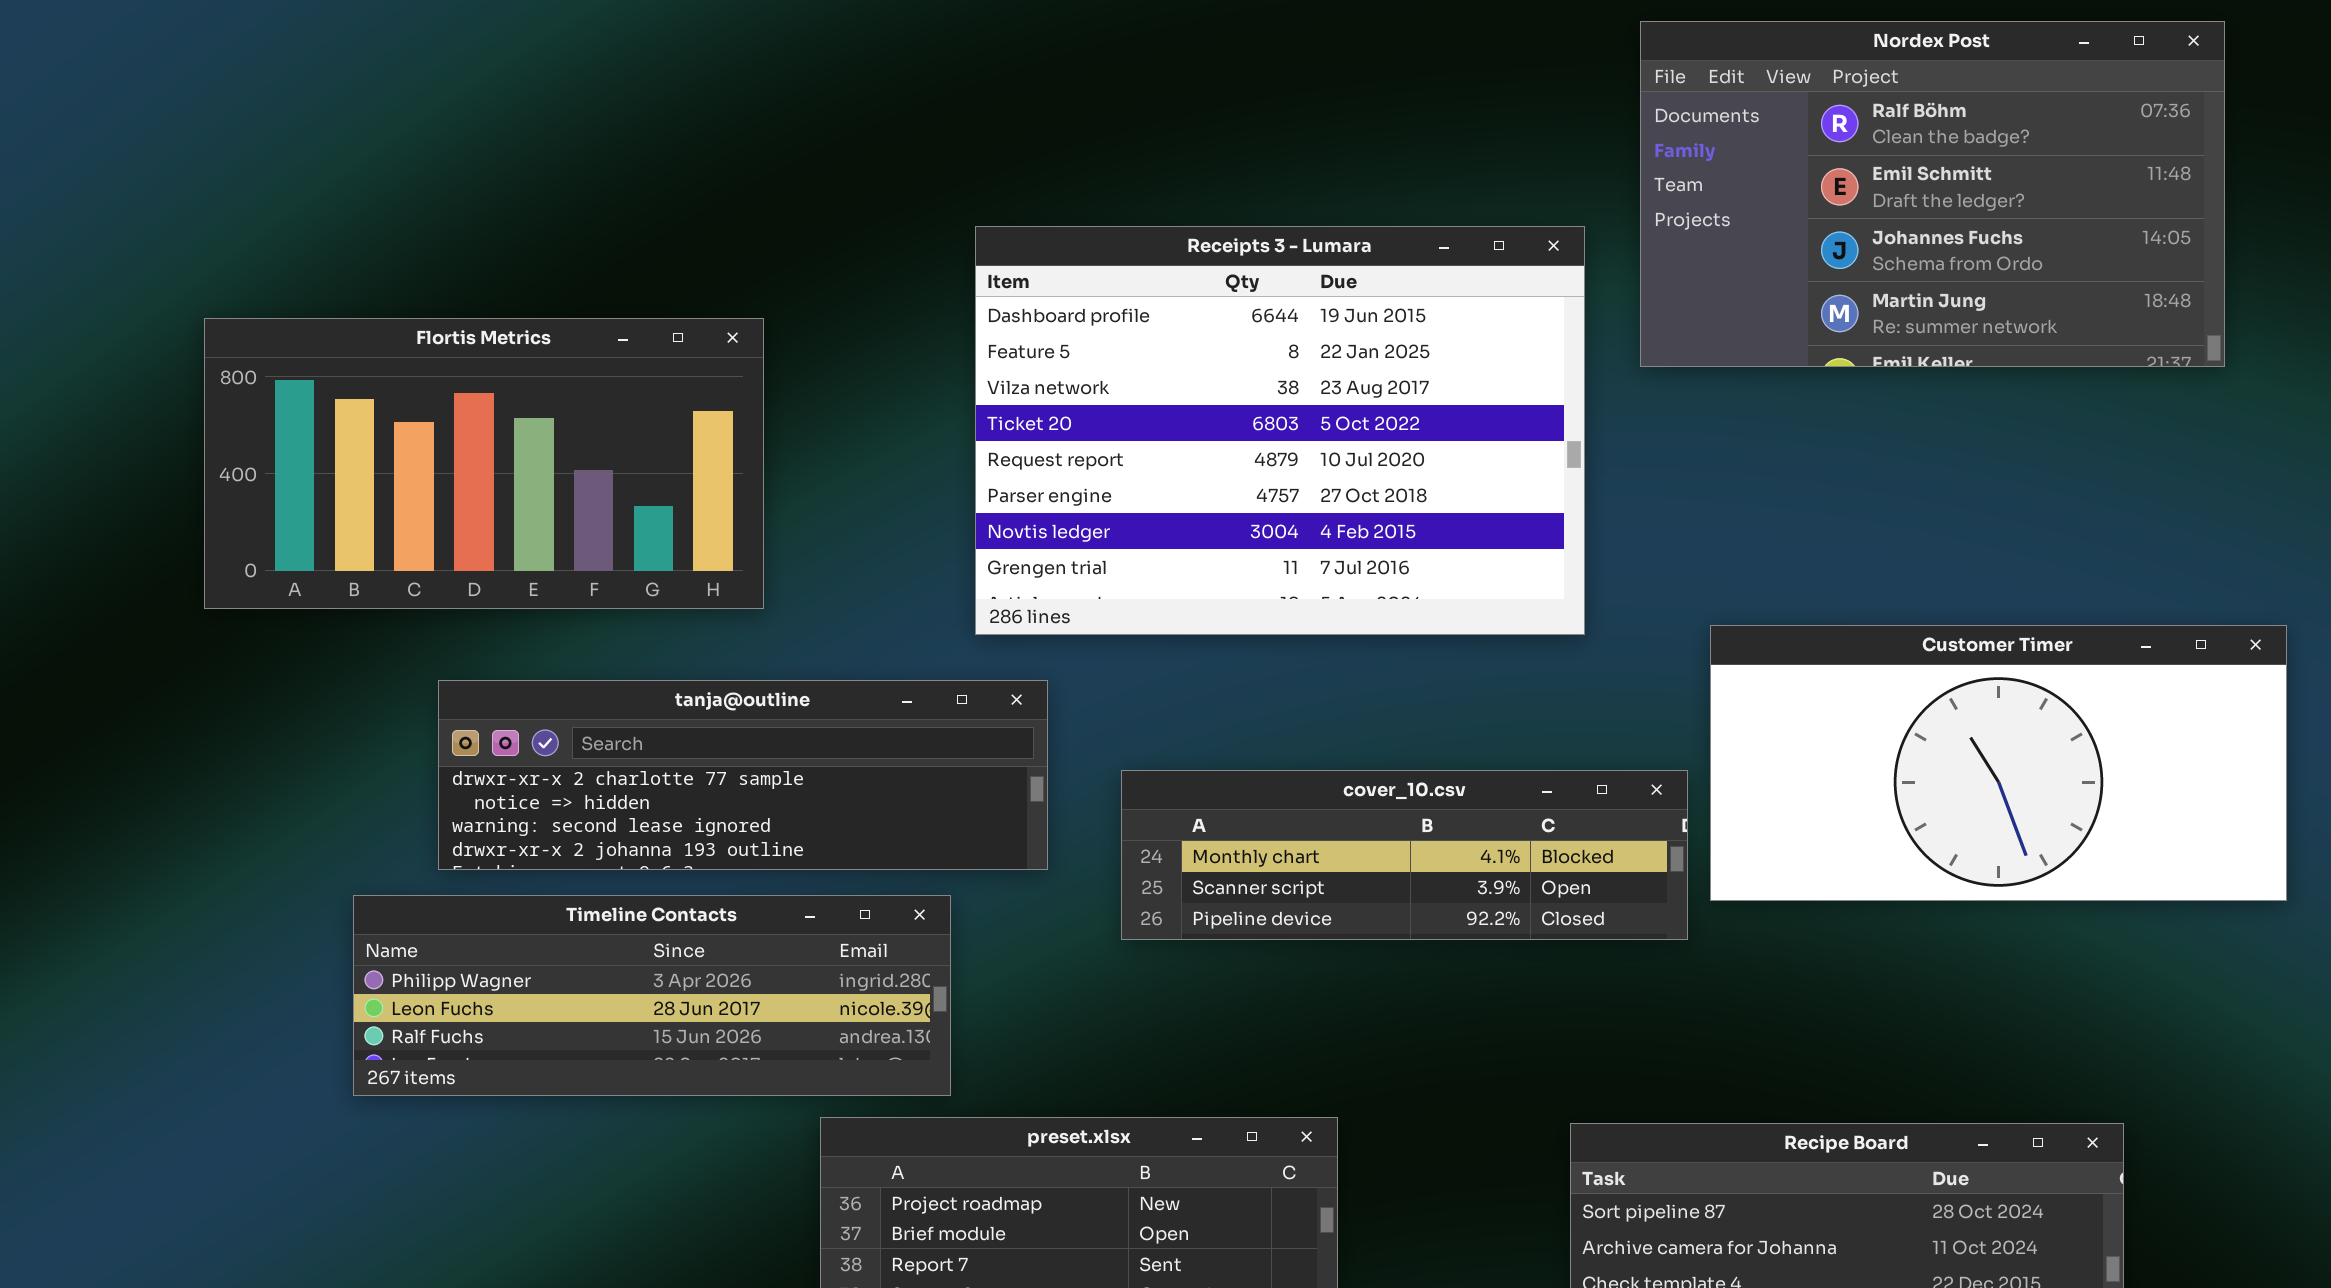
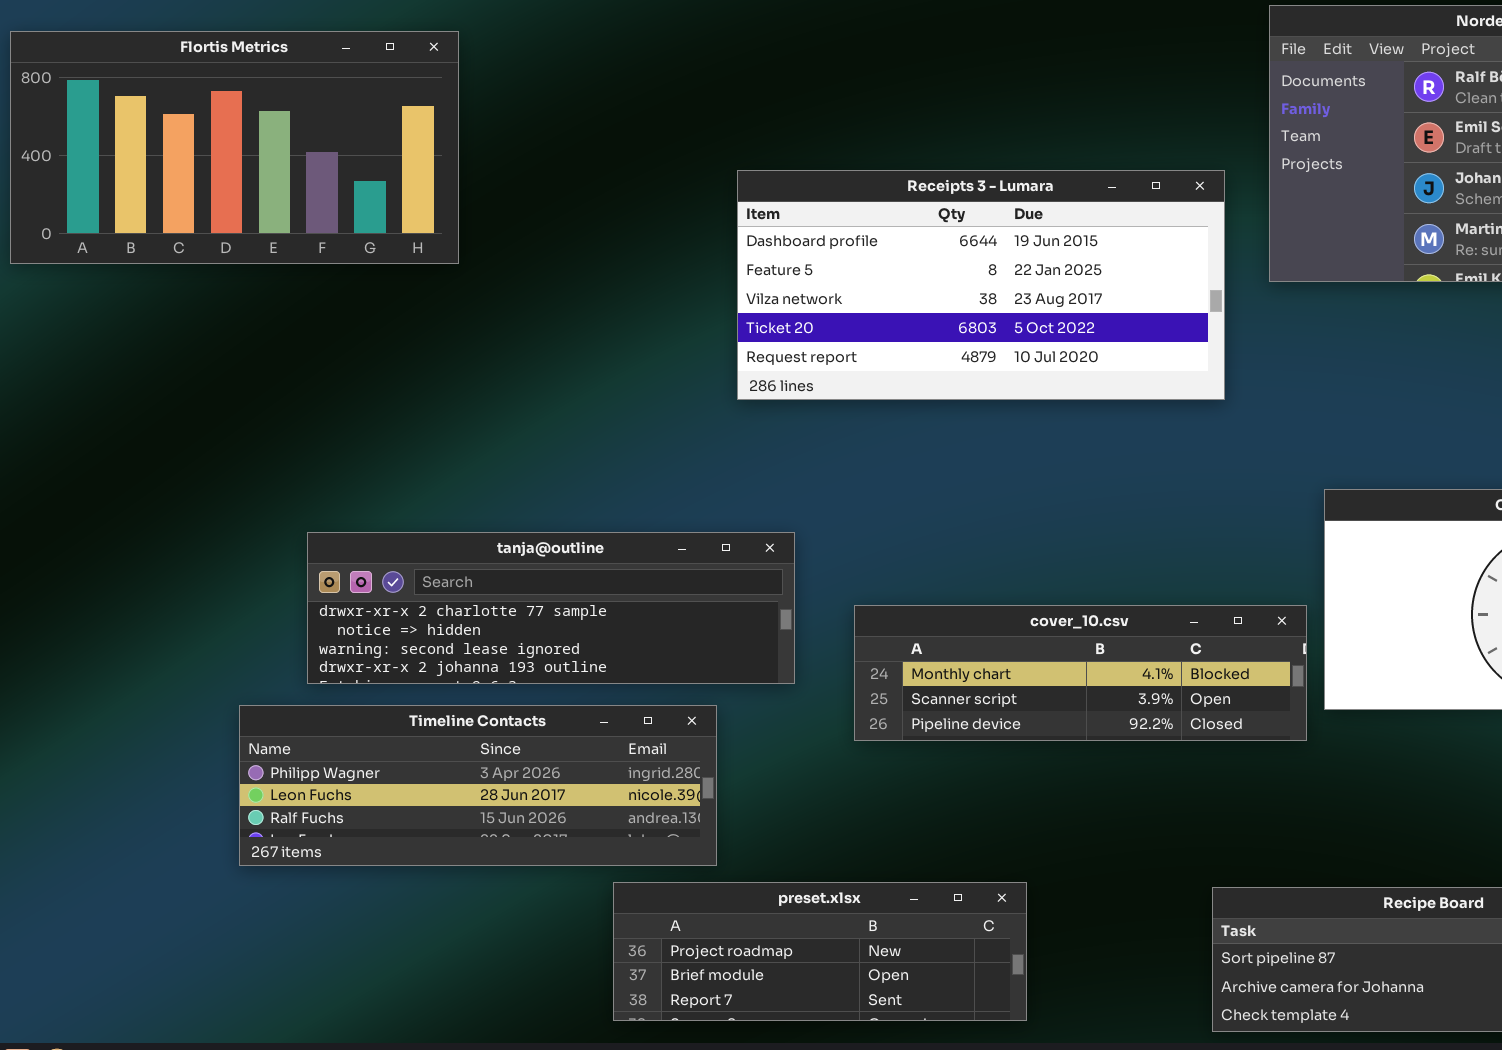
Receipts 3 - Lumara: [975,226,1585,635] -> [737,170,1225,400], resized
Flortis Metrics: [204,318,764,609] -> [10,31,459,264], moved

